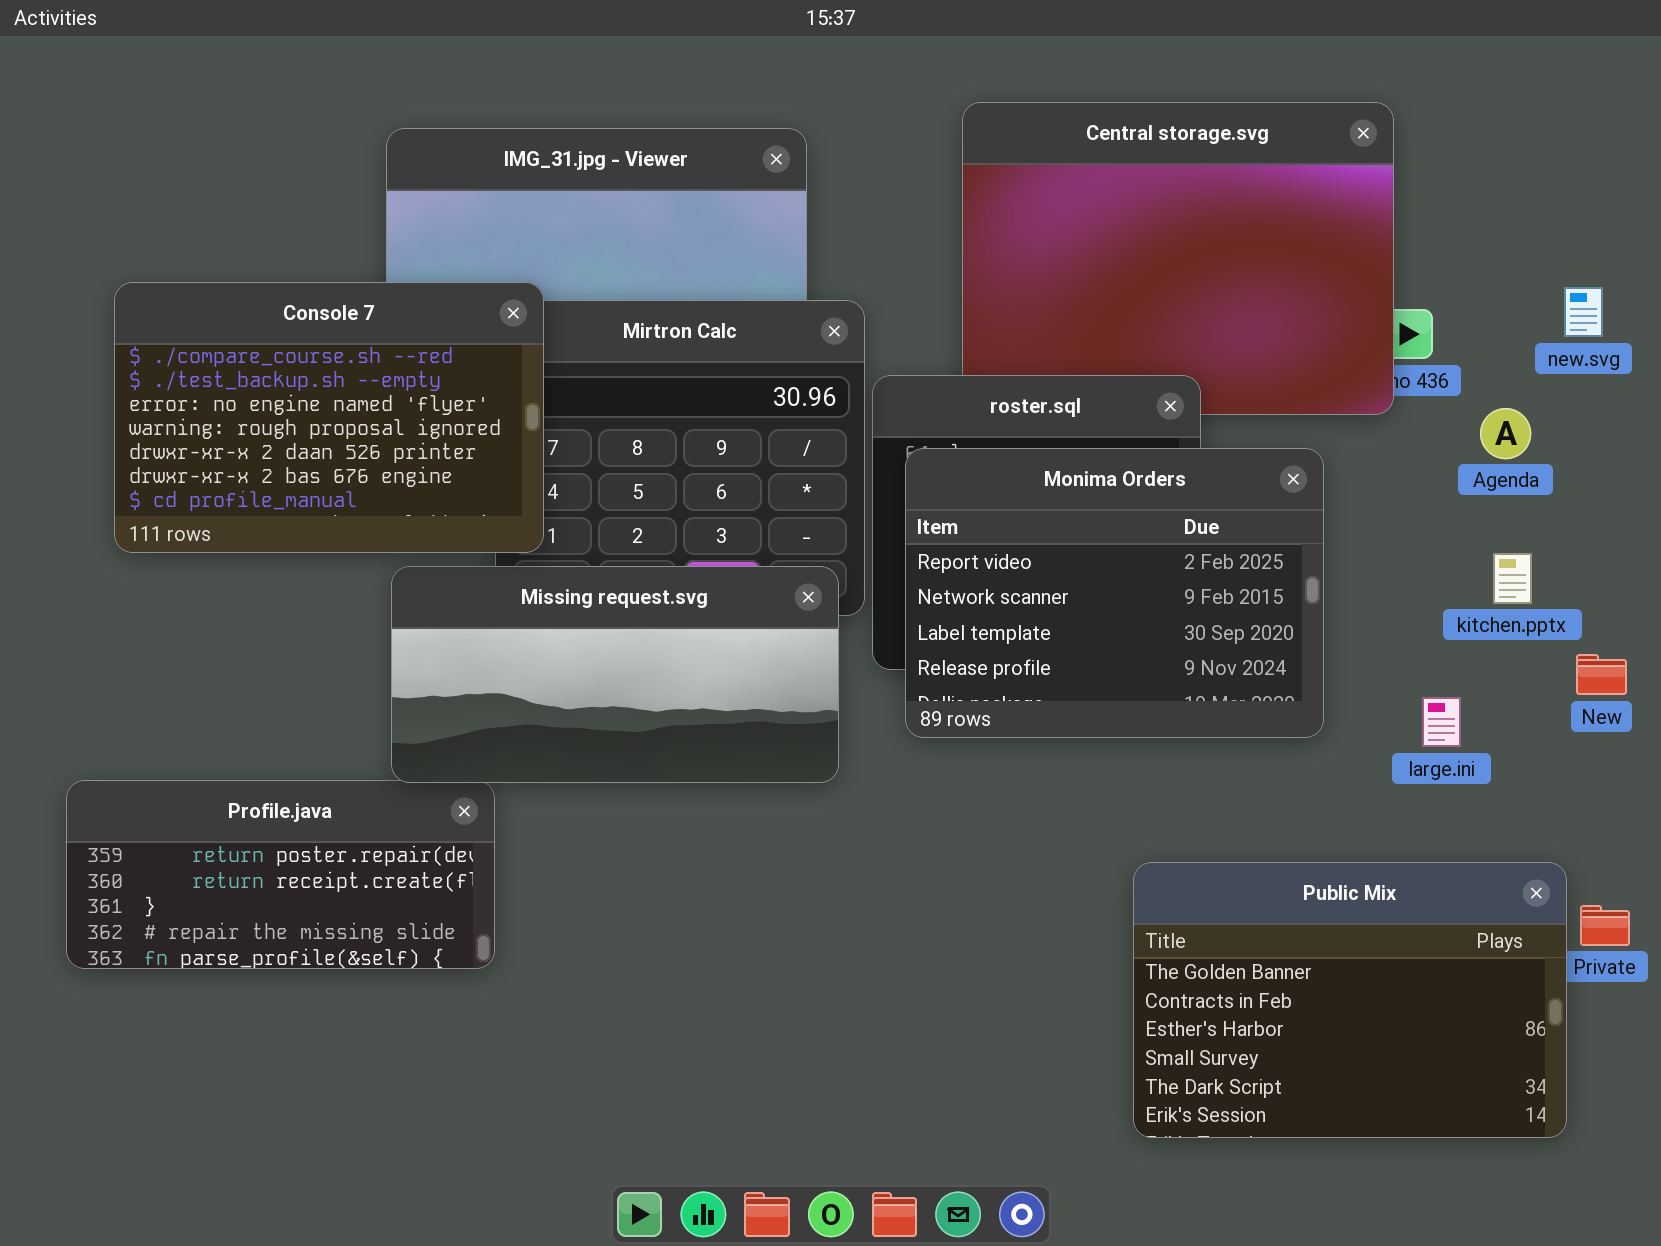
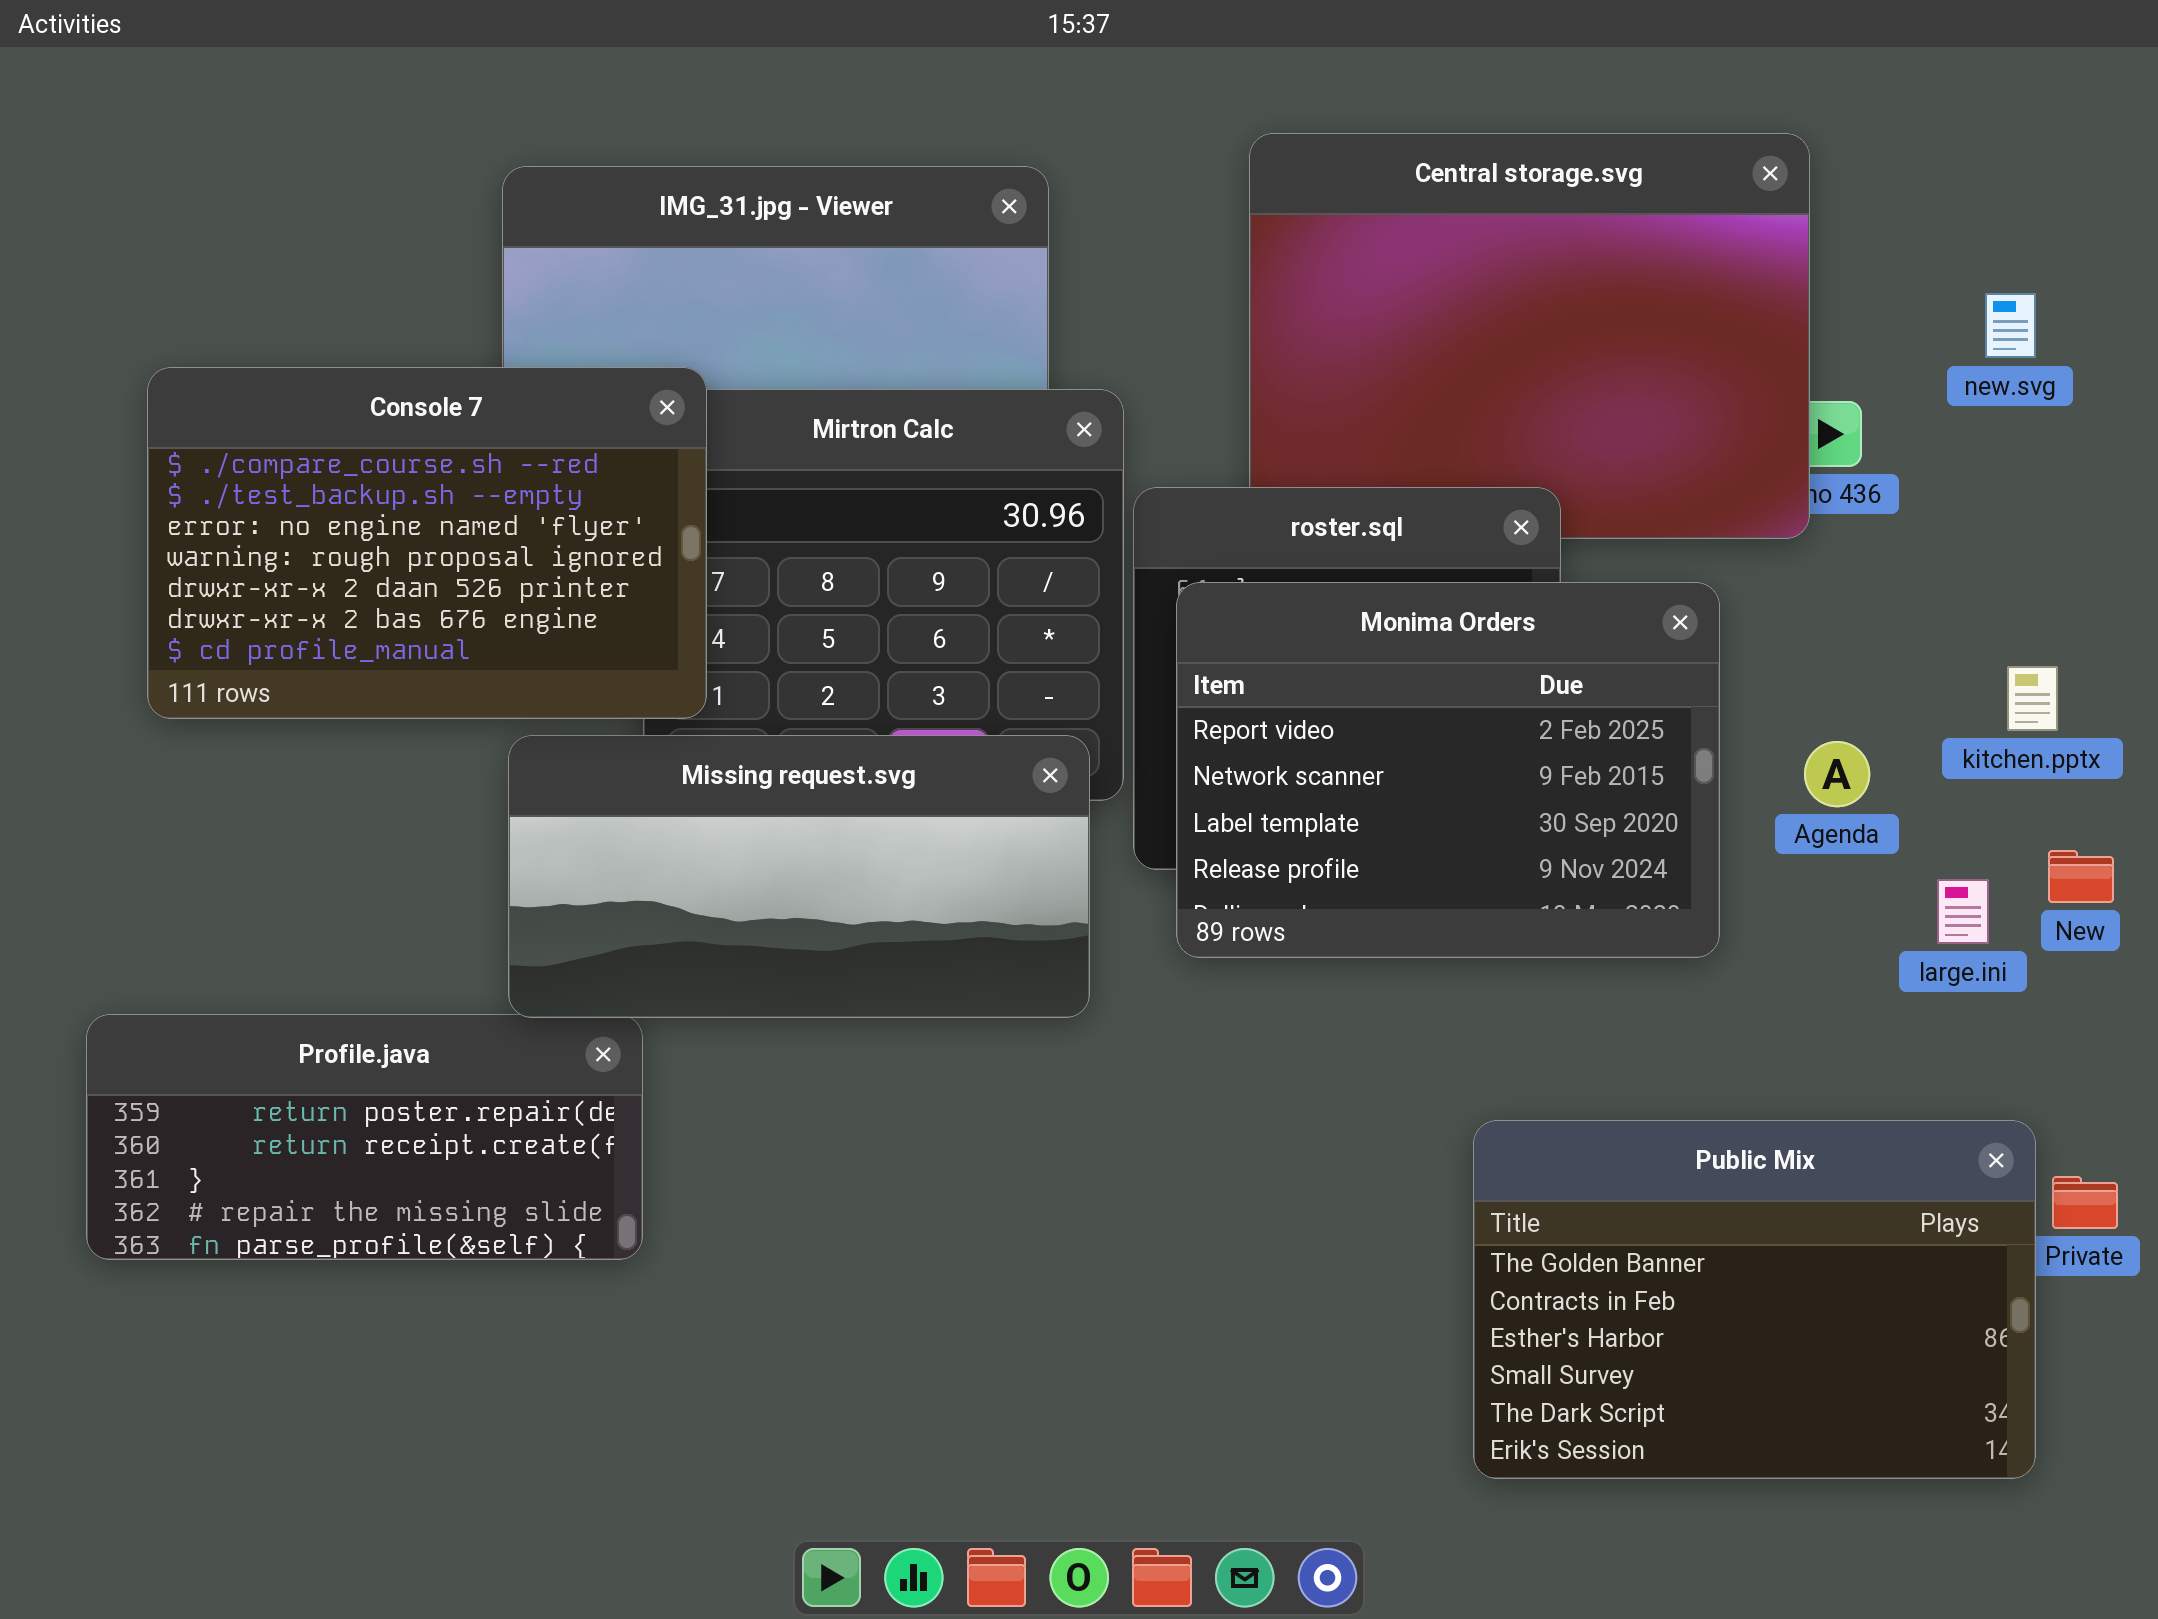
new.svg: [1564,287,1603,337] -> [1985,293,2036,358], moved
Agenda: [1480,408,1531,459] -> [1804,741,1870,807], moved
kitchen.pptx: [1493,553,1532,604] -> [2007,666,2058,731], moved
large.ini: [1422,697,1461,747] -> [1937,879,1989,944], moved

